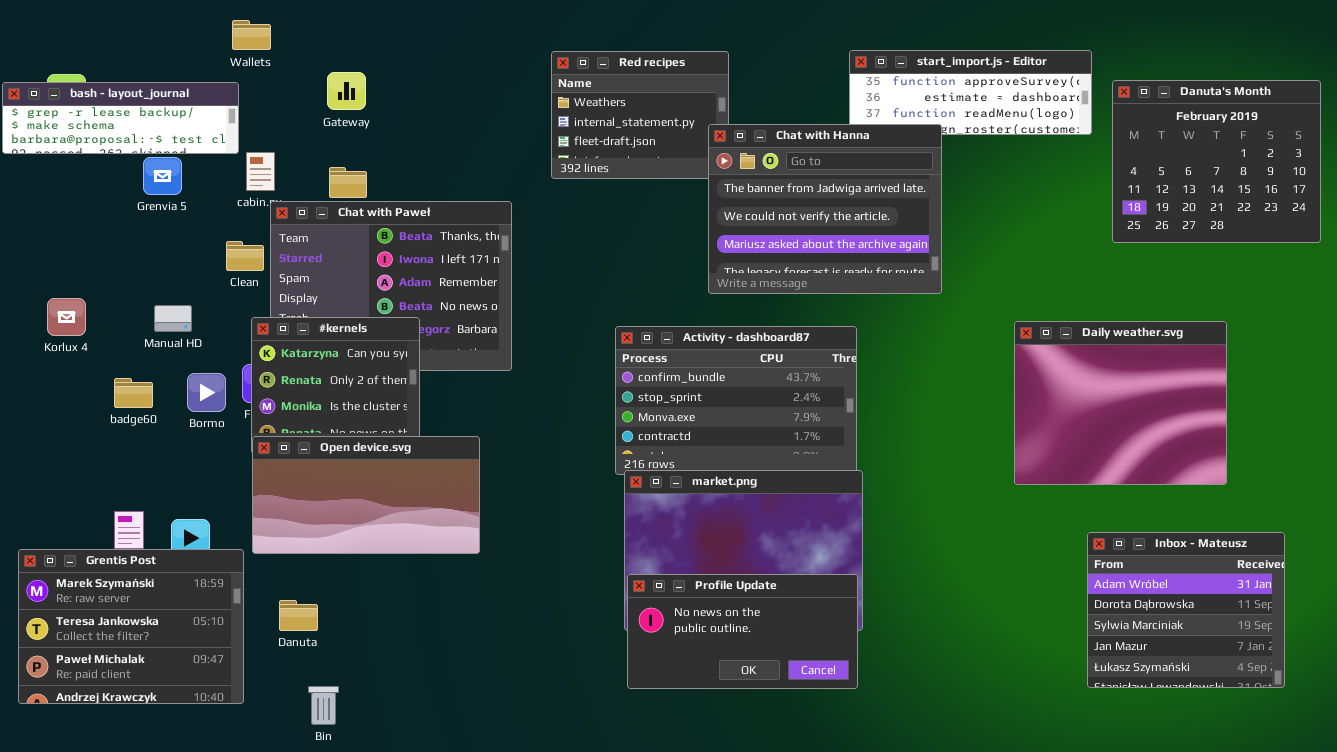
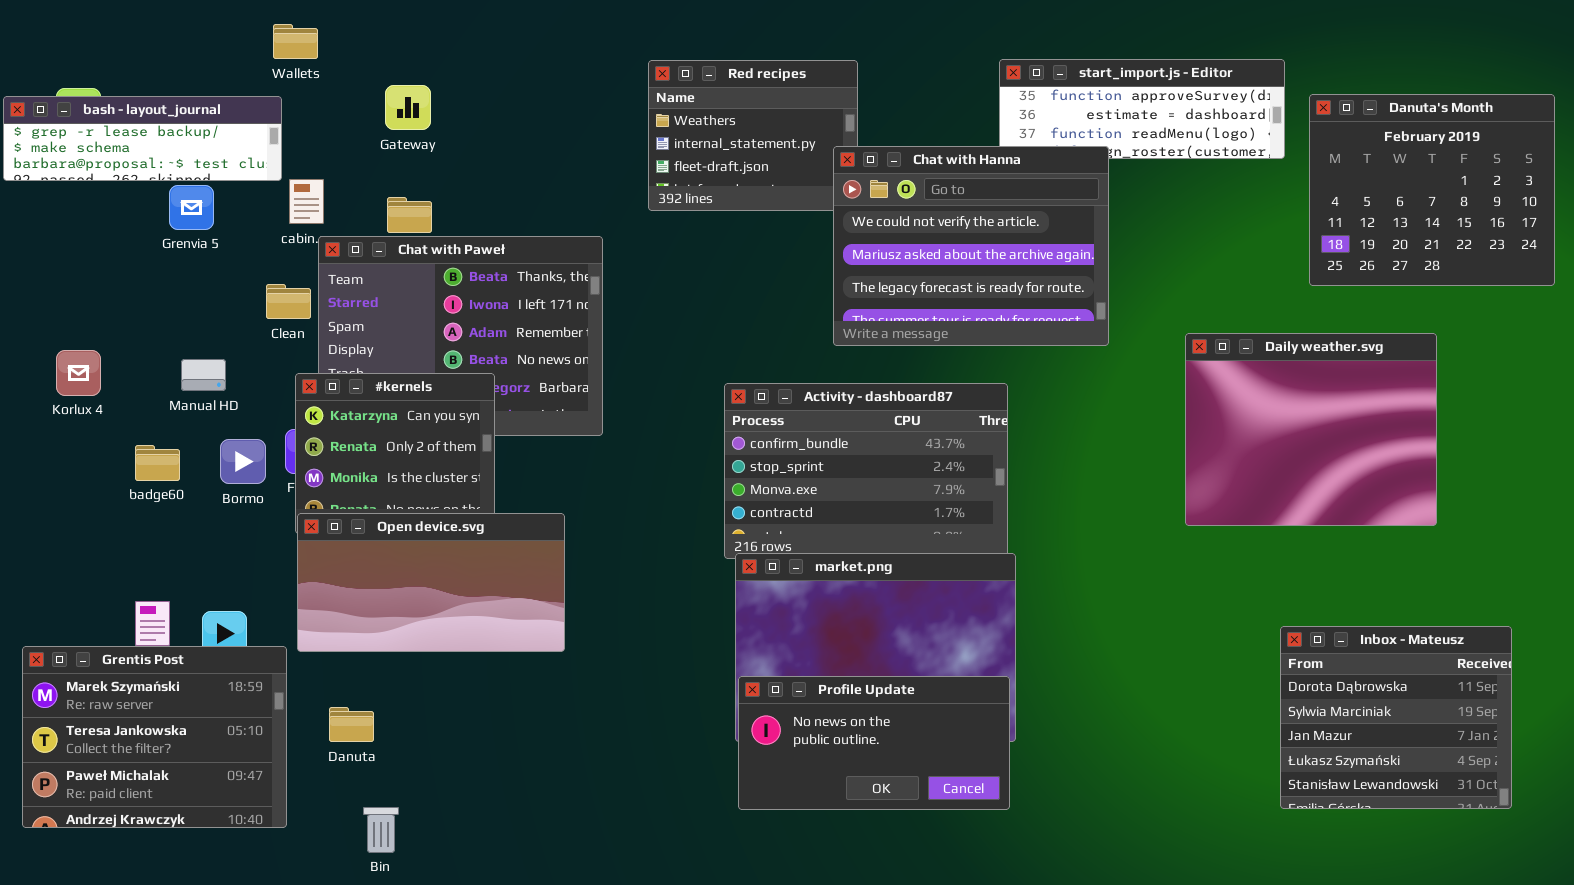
Chat with Hanna: [708,124,942,294] -> [833,146,1109,346], scrolled down 1 row
Daily weather.svg: [1014,321,1227,485] -> [1185,333,1437,526], moved
Inbox - Mateusz: [1087,532,1285,688] -> [1280,626,1512,809], scrolled down 1 row

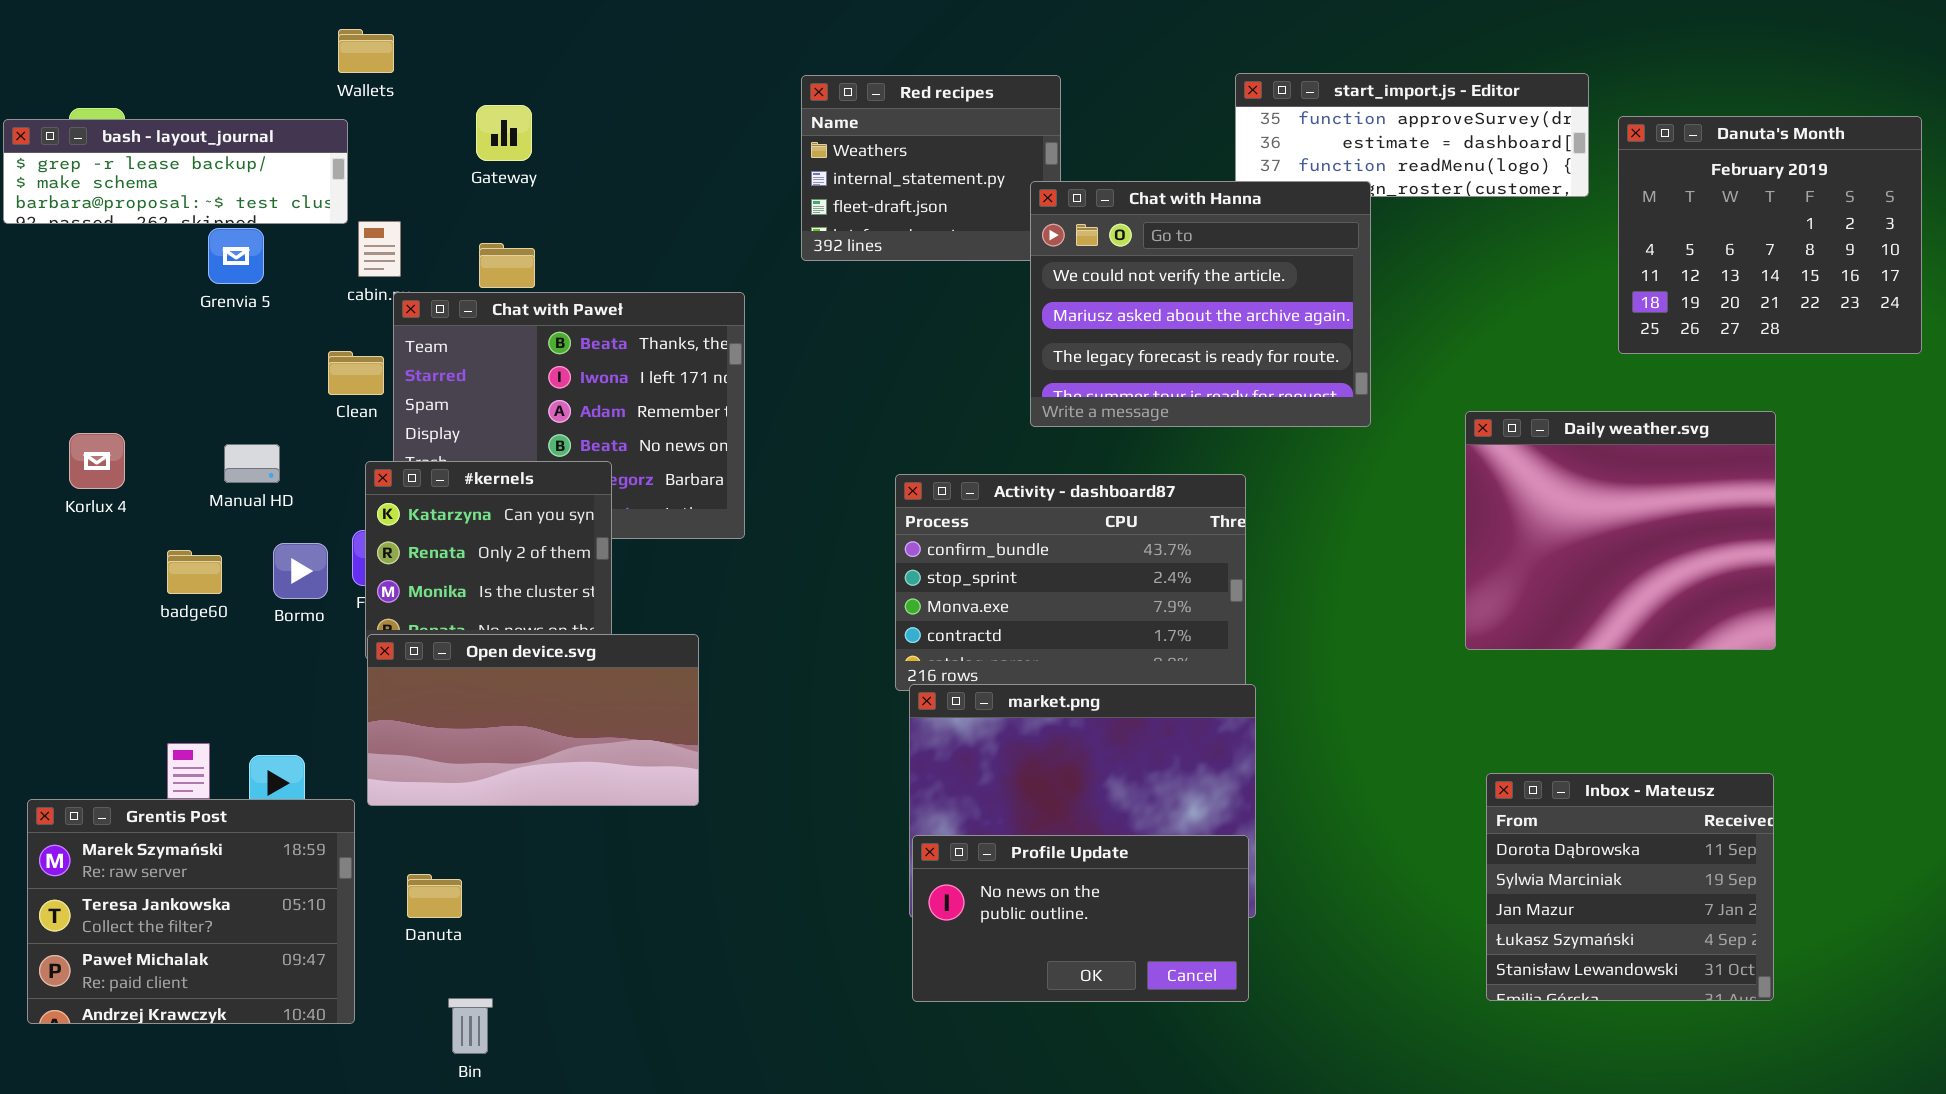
Inbox - Mateusz: [1280,626,1512,809] -> [1486,773,1774,1001], moved

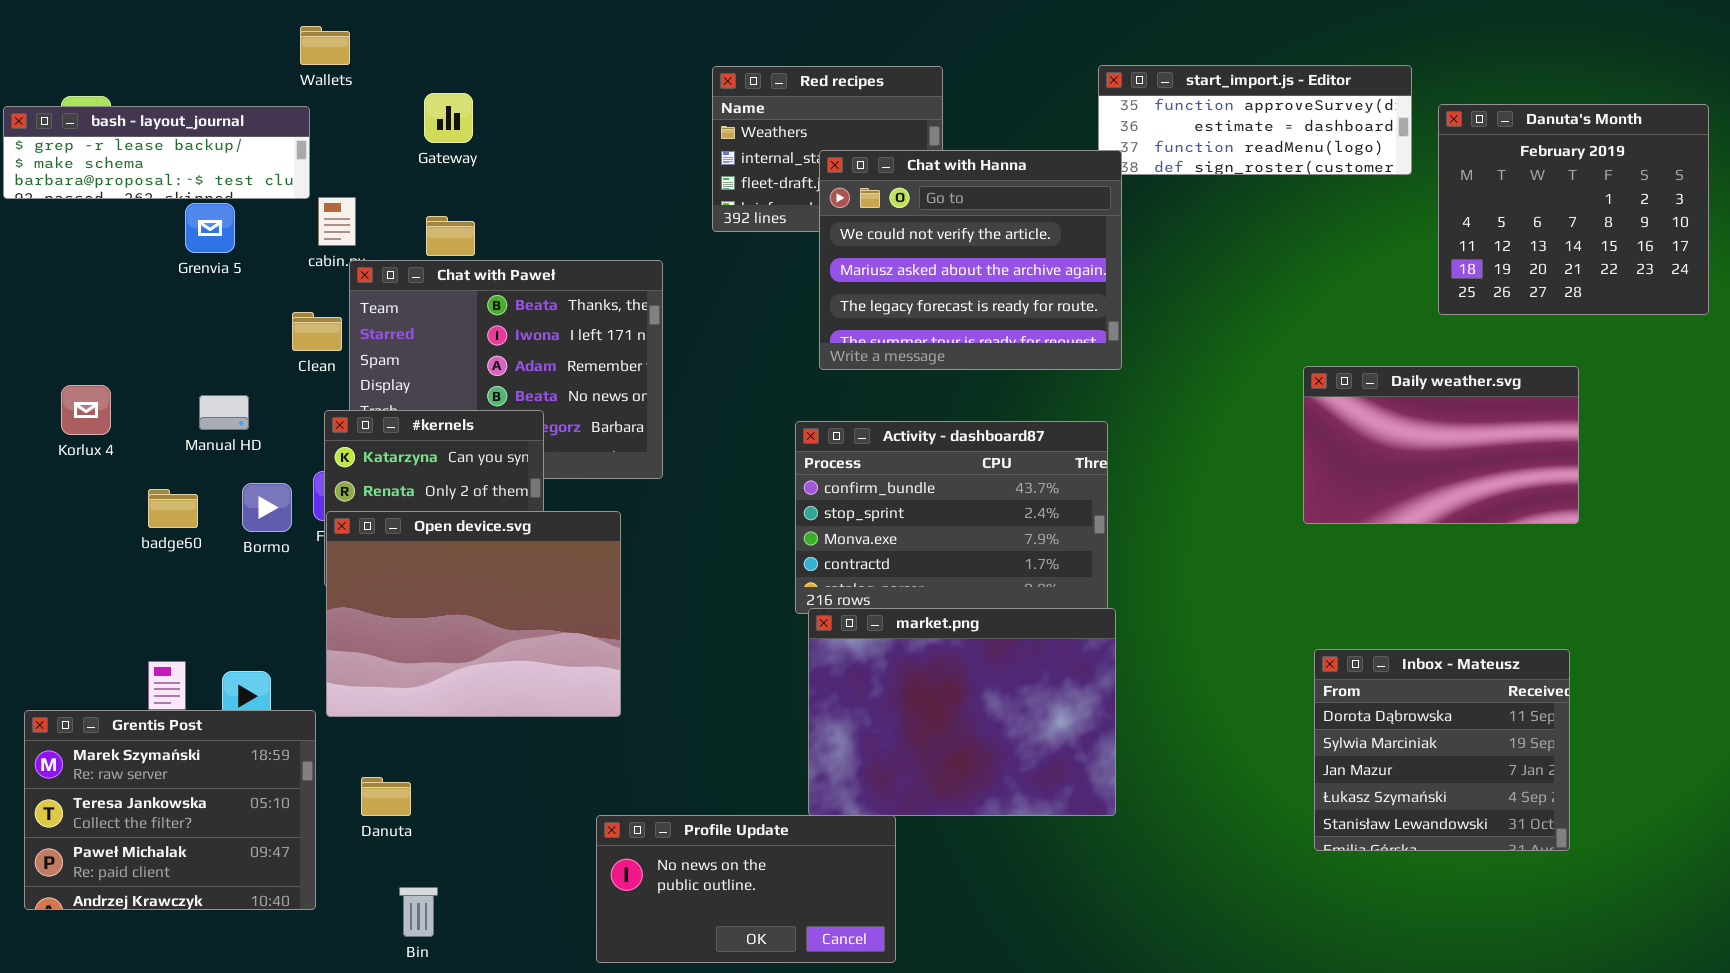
Chat with Hanna: [1030,181,1371,427] -> [819,150,1122,370], moved
Daily weather.svg: [1465,411,1776,650] -> [1303,366,1579,524], resized
Open device.svg: [367,634,699,806] -> [326,511,621,717], resized
Inbox - Mateusz: [1486,773,1774,1001] -> [1314,649,1570,851], moved
Profile Update: [912,835,1249,1002] -> [596,815,896,963], moved

